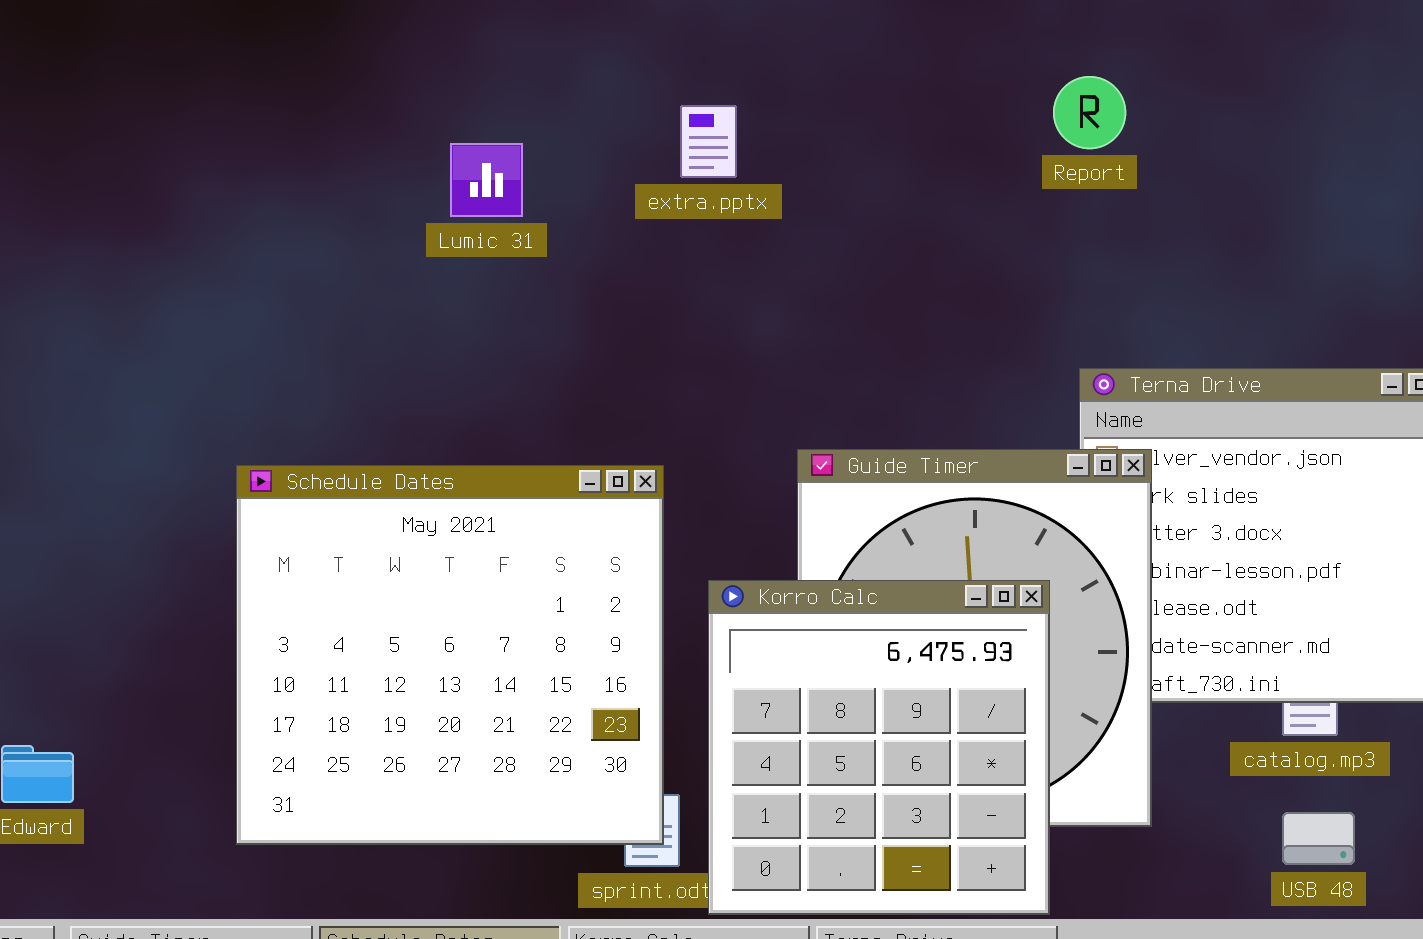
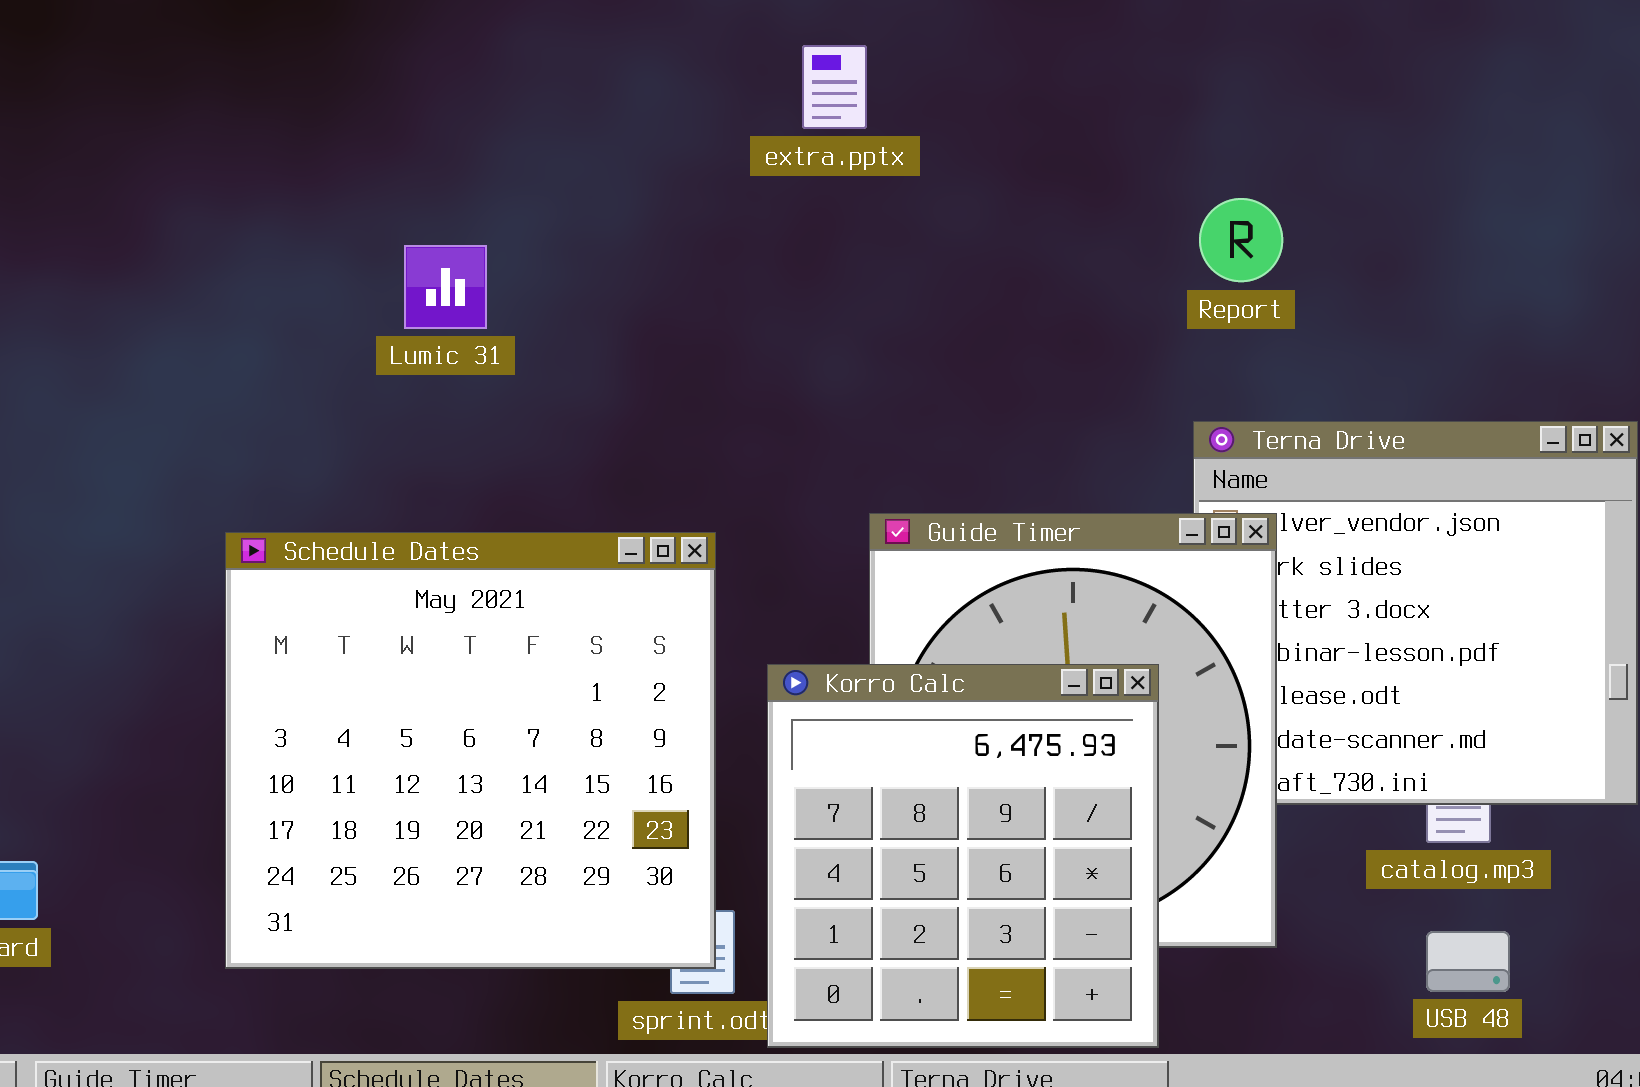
Report: [1053,76,1126,149] -> [1199,198,1283,282], moved
extra.pptx: [680,105,737,178] -> [802,45,867,129], moved
Lumic 31: [450,143,523,217] -> [404,245,487,329], moved

